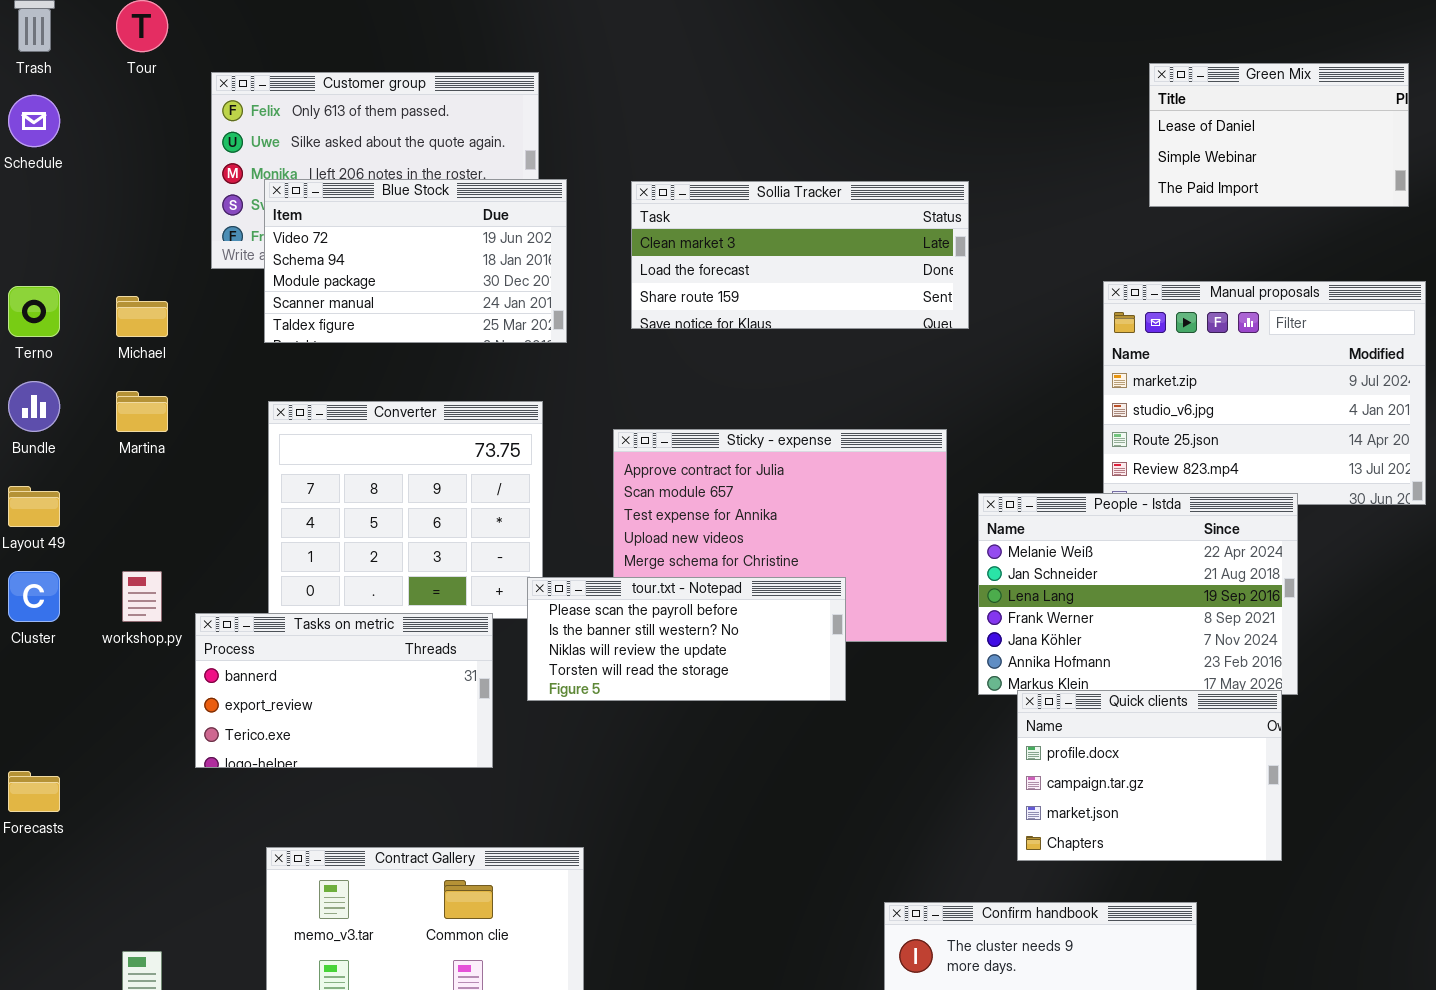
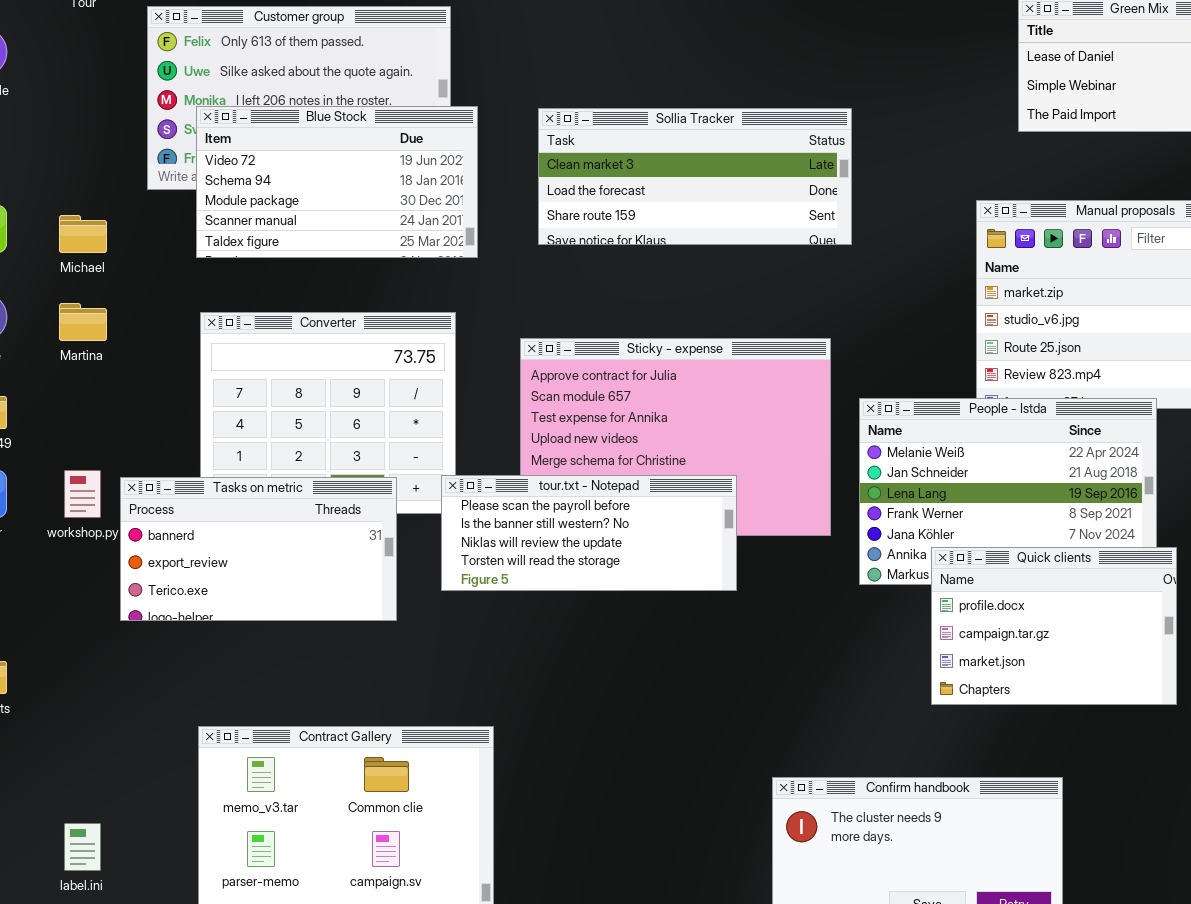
Tasks on metric: [195,613,493,768] -> [120,477,397,621], moved
Quick clients: [1017,690,1282,861] -> [931,547,1177,705], moved

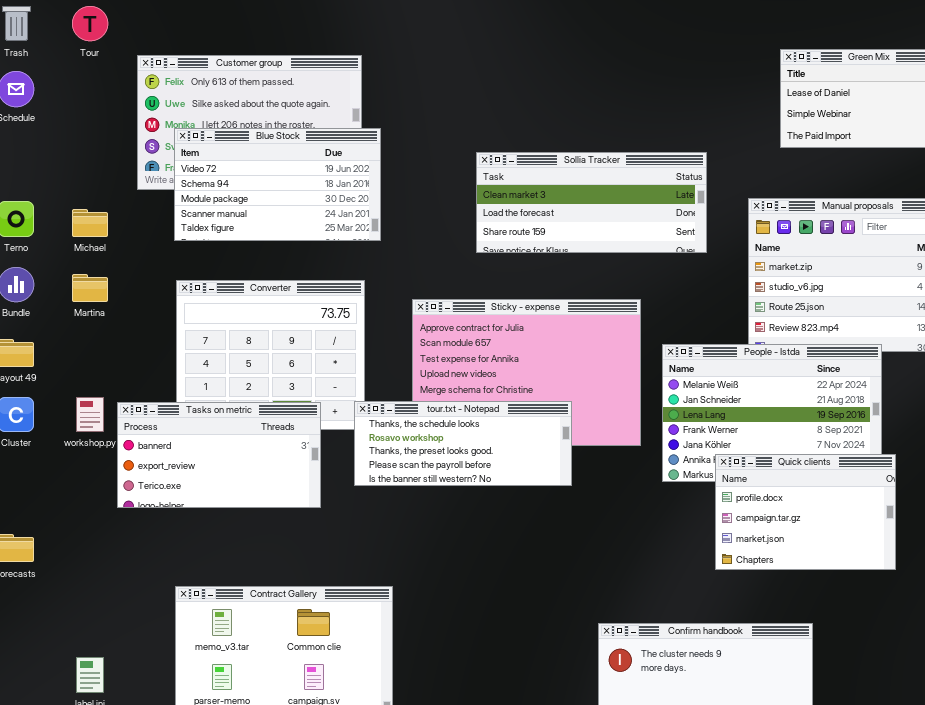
Sollia Tracker: [538,108,852,245] -> [476,152,707,253], moved
tour.txt - Notepad: [441,475,737,591] -> [354,401,572,486], scrolled up 3 rows

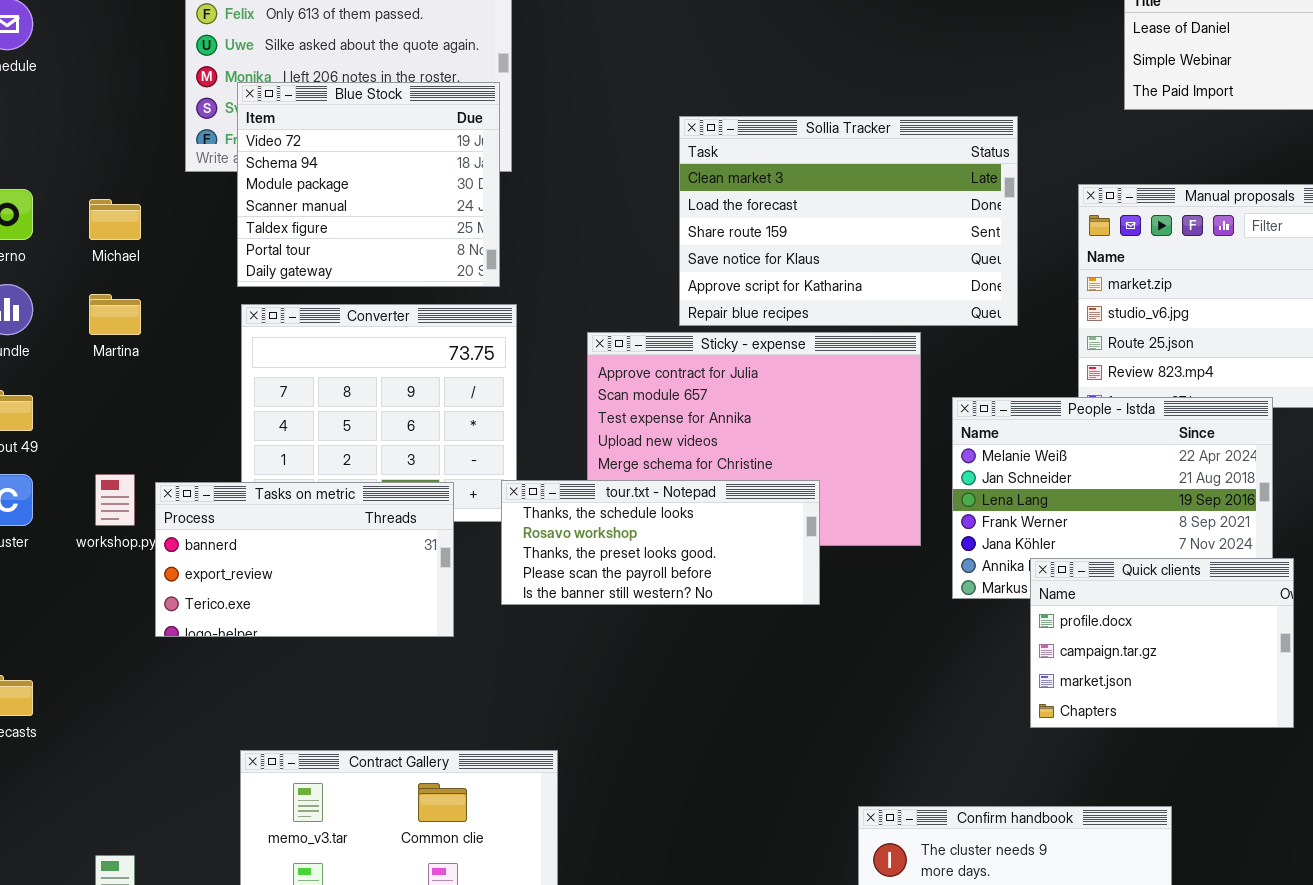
Blue Stock: [174,128,381,241] -> [237,82,500,287], resized
Sollia Tracker: [476,152,707,253] -> [679,116,1018,326], resized

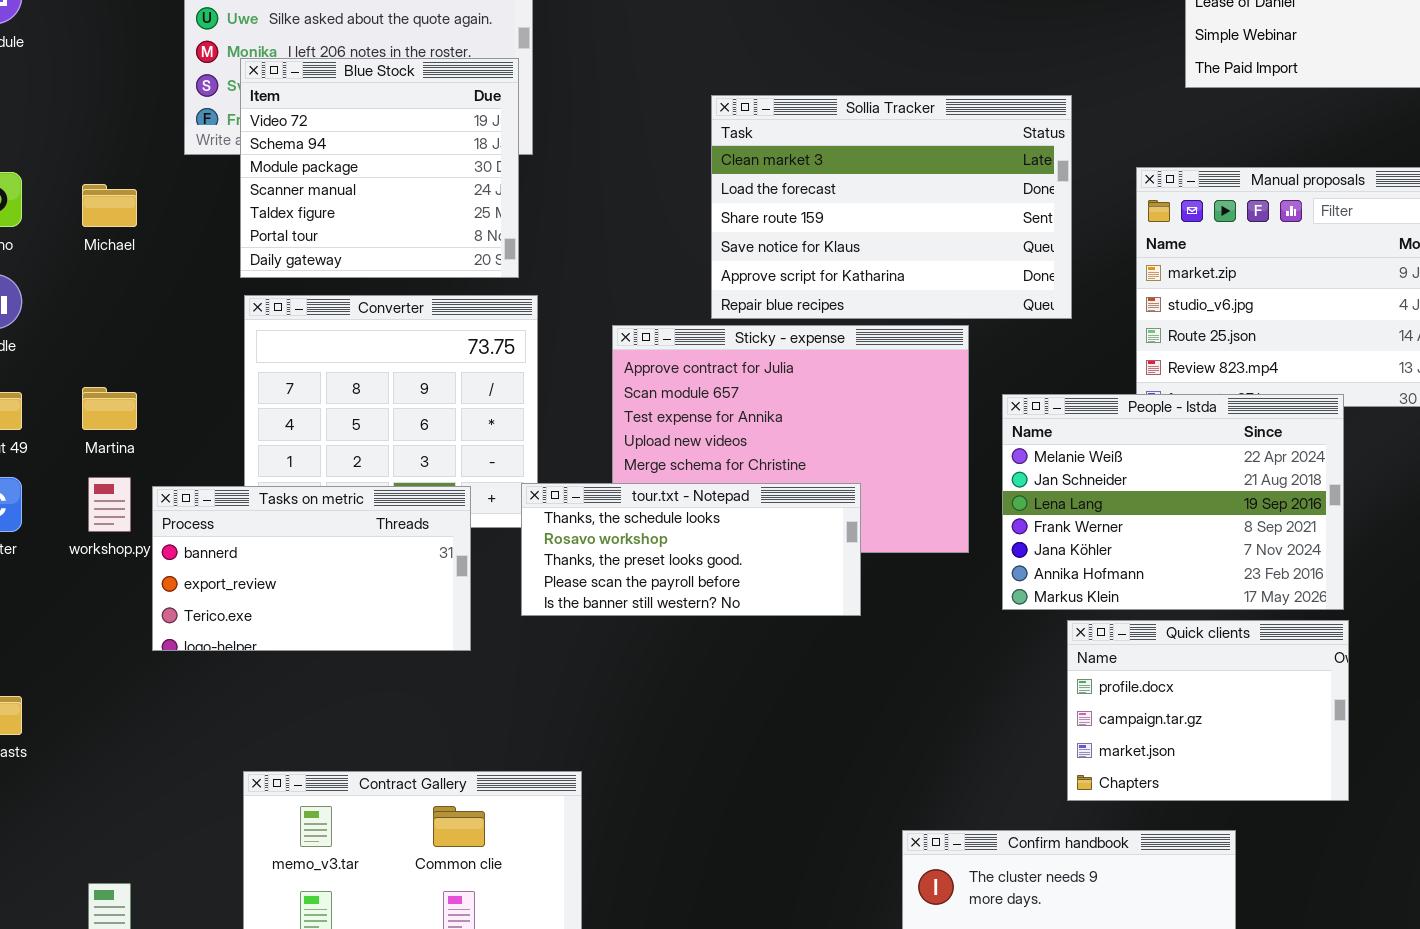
Martina: [89,294,141,335] -> [82,387,137,430], moved
Quick clients: [1030,558,1294,728] -> [1067,620,1349,801], moved

